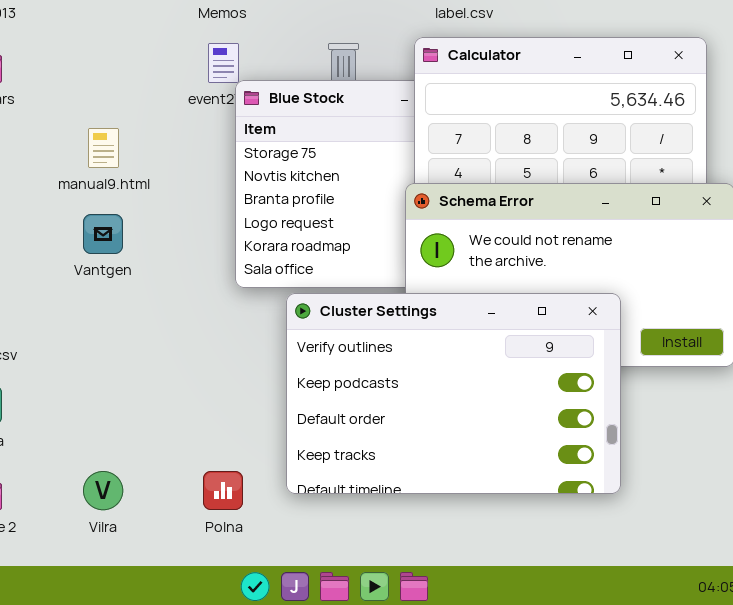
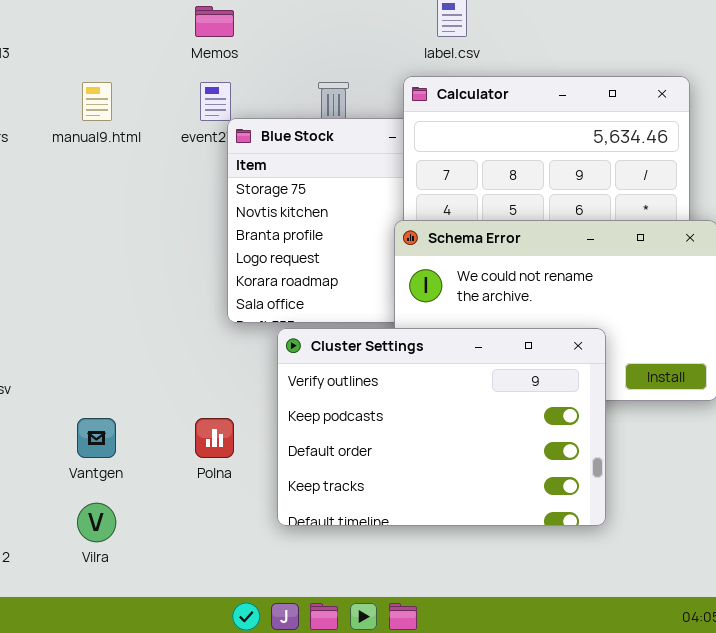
manual9.html: [88,128,119,168] -> [82,82,112,121], moved
Vantgen: [83,214,123,254] -> [77,418,116,458], moved
Polna: [203,471,243,510] -> [195,418,234,458], moved

